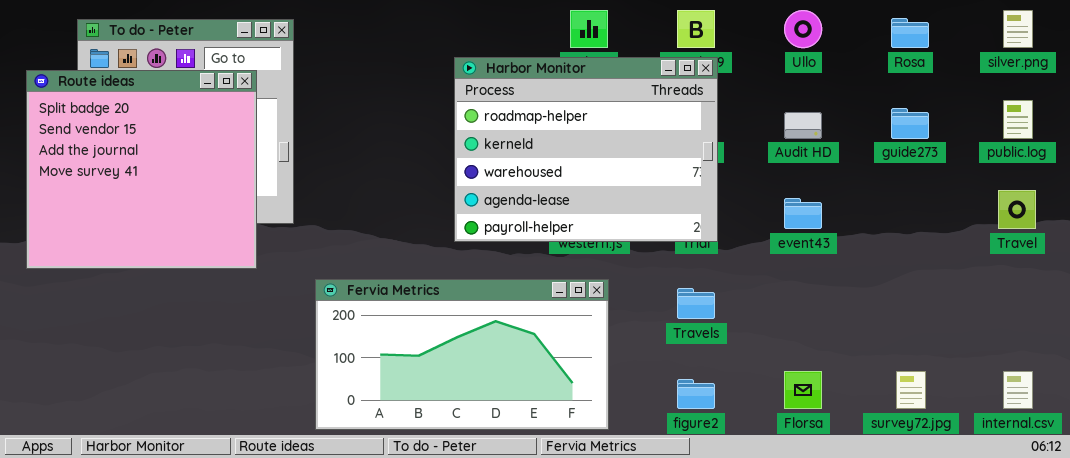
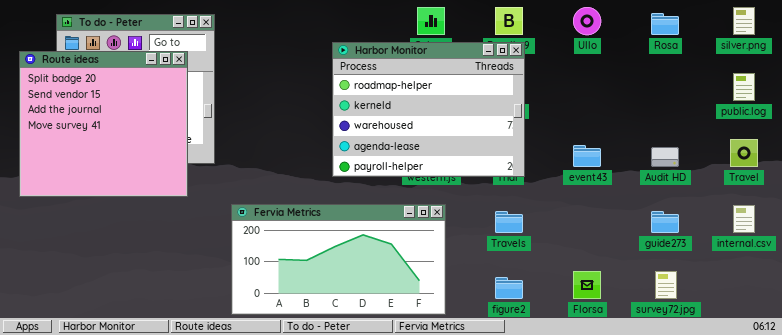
guide273: [891,108,929,139] -> [651,211,679,233], moved
Audit HD: [784,112,822,139] -> [651,147,679,167], moved
internal.csv: [1003,371,1033,409] -> [733,205,755,233], moved

